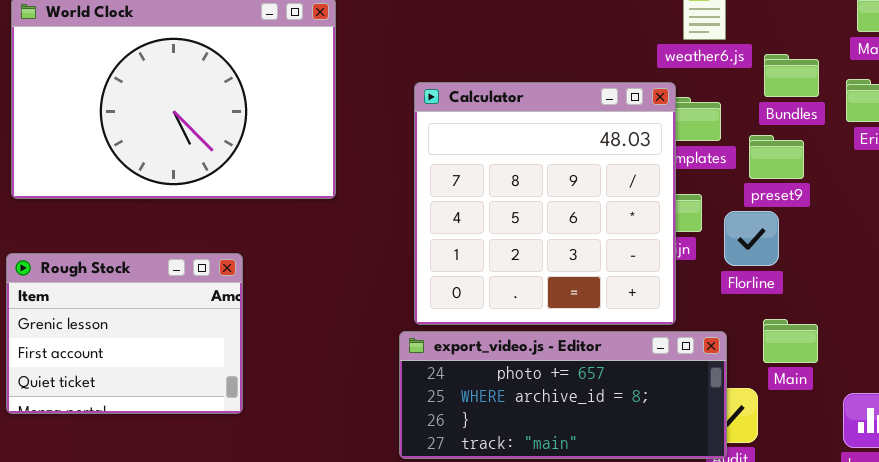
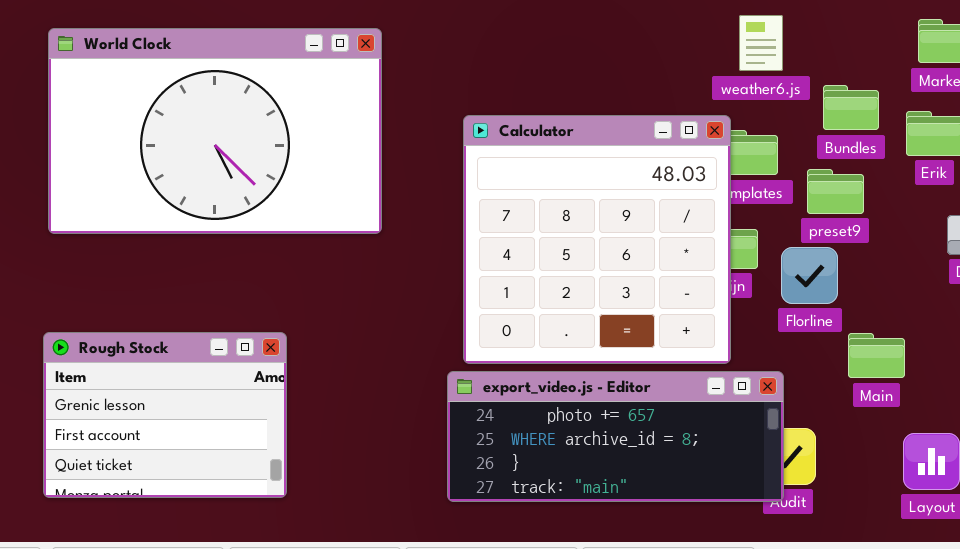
Rough Stock: [6,253,243,414] -> [43,332,287,498], moved
Main: [763,319,818,363] -> [848,333,905,378], moved

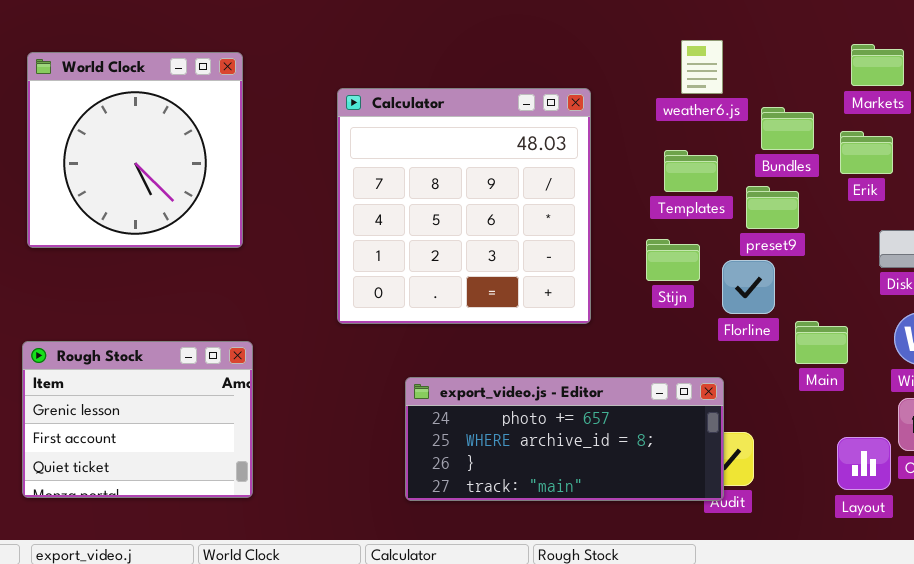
World Clock: [48,28,382,234] -> [27,52,243,248], resized
Calculator: [463,115,731,364] -> [337,88,591,324], moved
Main: [848,333,905,378] -> [795,321,848,364], moved

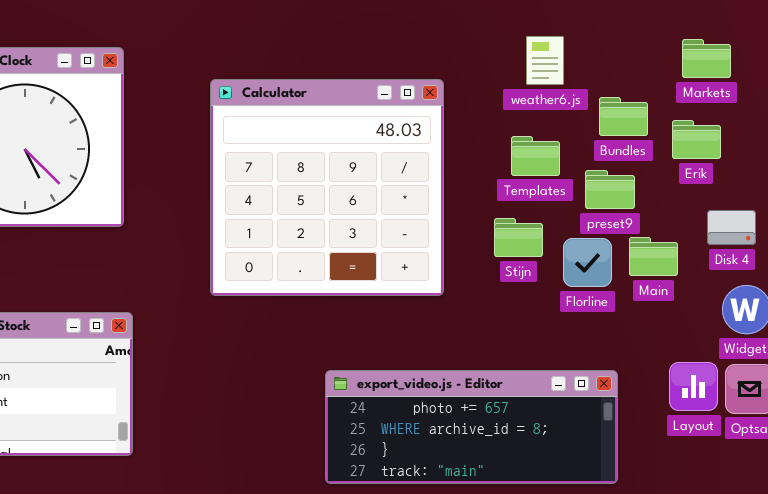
Main: [795,321,848,364] -> [629,237,678,276], moved
export_video.js - Editor: [405,377,724,501] -> [325,370,618,484], moved
Layout: [837,437,891,490] -> [669,362,718,411], moved

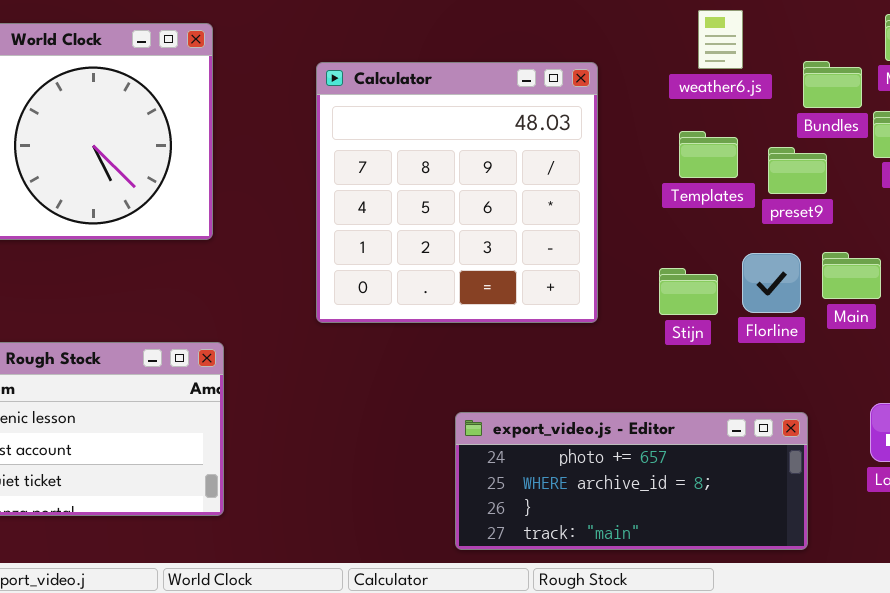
Bundles: [599,97,648,136] -> [803,61,862,108], moved
preset9: [585,170,635,209] -> [768,147,827,194], moved
Stijn: [494,218,543,257] -> [659,268,718,315], moved

